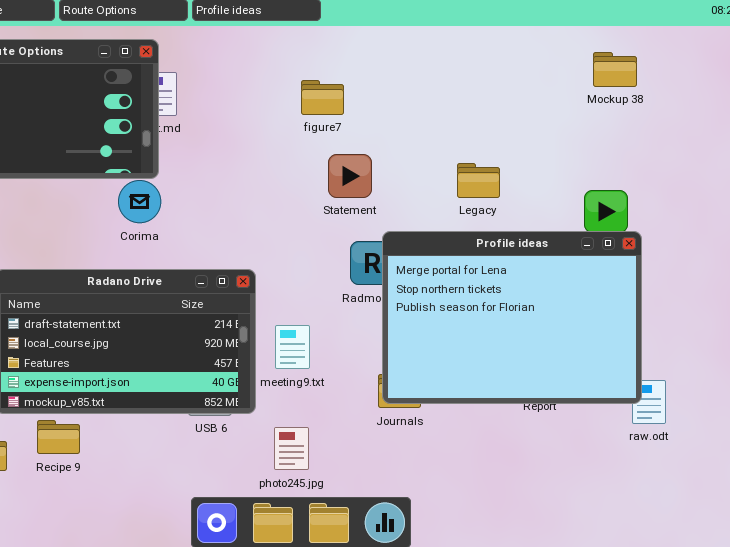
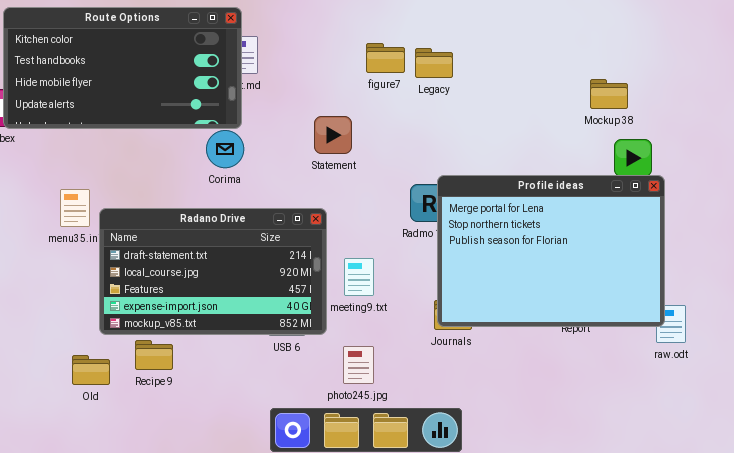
Mockup 38: [593,52,637,87] -> [590,79,628,109], moved
Statement: [328,154,372,198] -> [314,116,352,154], moved
Legacy: [457,163,500,198] -> [415,48,453,78], moved

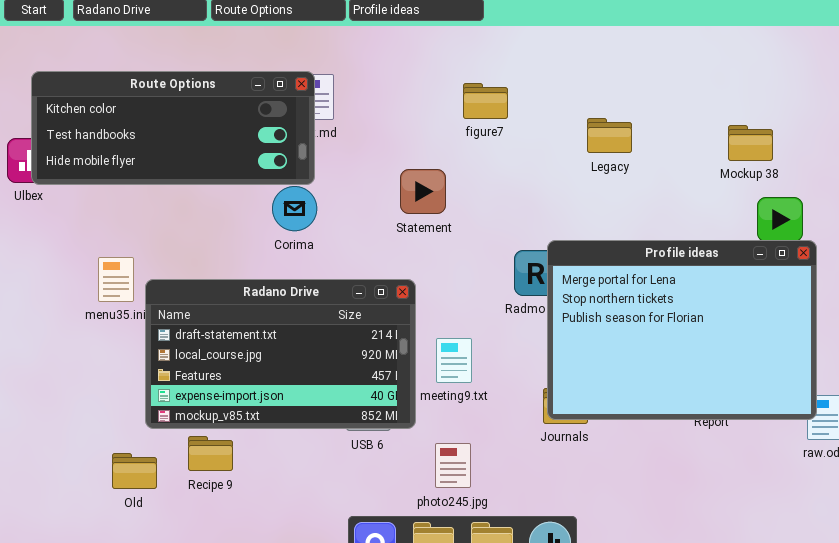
Route Options: [3,7,242,129] -> [31,71,315,185], resized
Legacy: [415,48,453,78] -> [587,118,632,153], moved

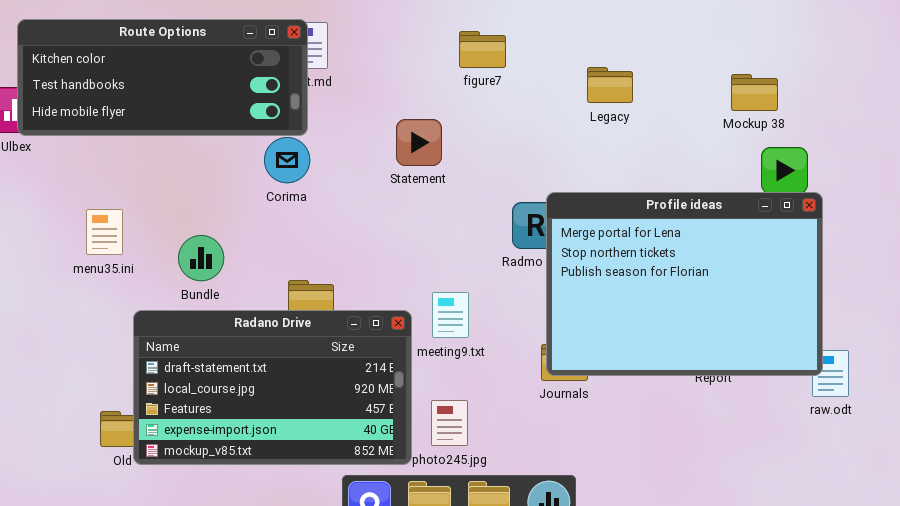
Radano Drive: [145,279,416,429] -> [133,310,412,465], moved

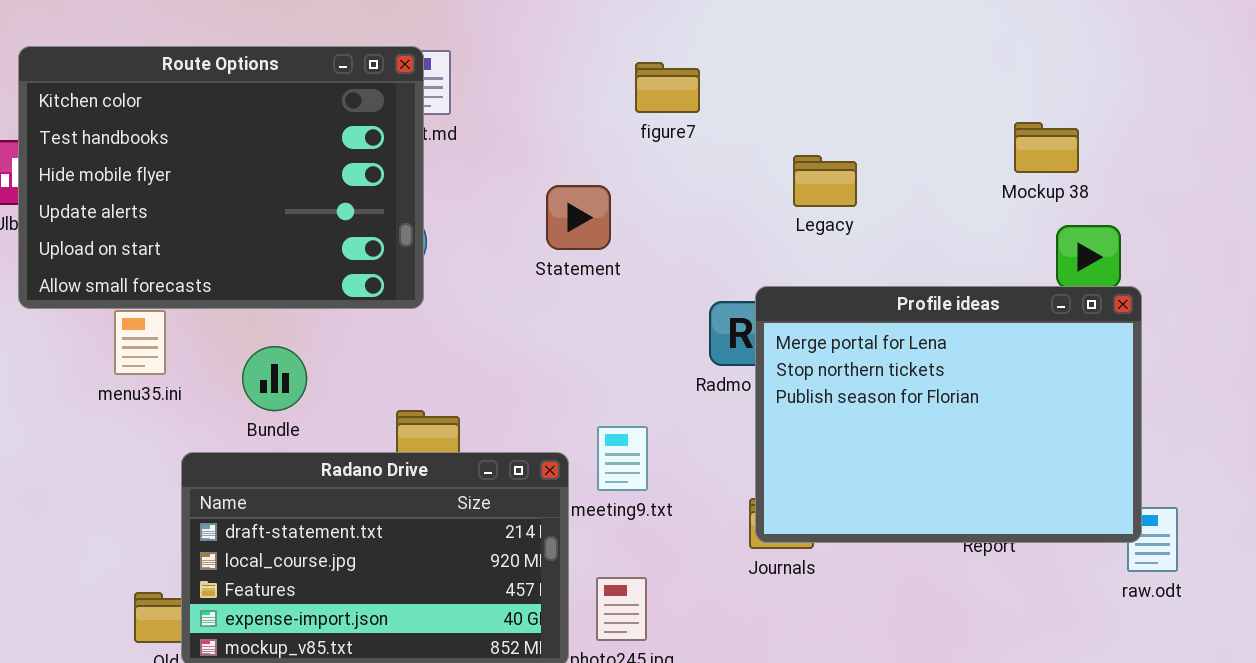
Route Options: [17,19,308,136] -> [18,46,424,309], resized
Legacy: [587,67,633,103] -> [793,155,857,207], moved

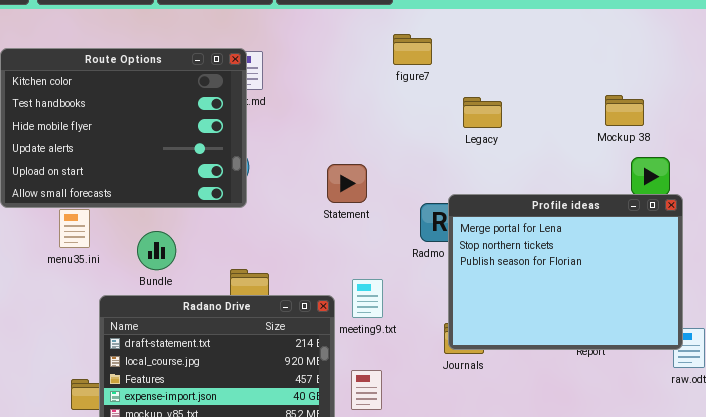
figure7: [635,62,700,113] -> [393,34,432,65], moved
Legacy: [793,155,857,207] -> [463,97,502,128], moved
Statement: [546,185,611,250] -> [327,164,367,203], moved

